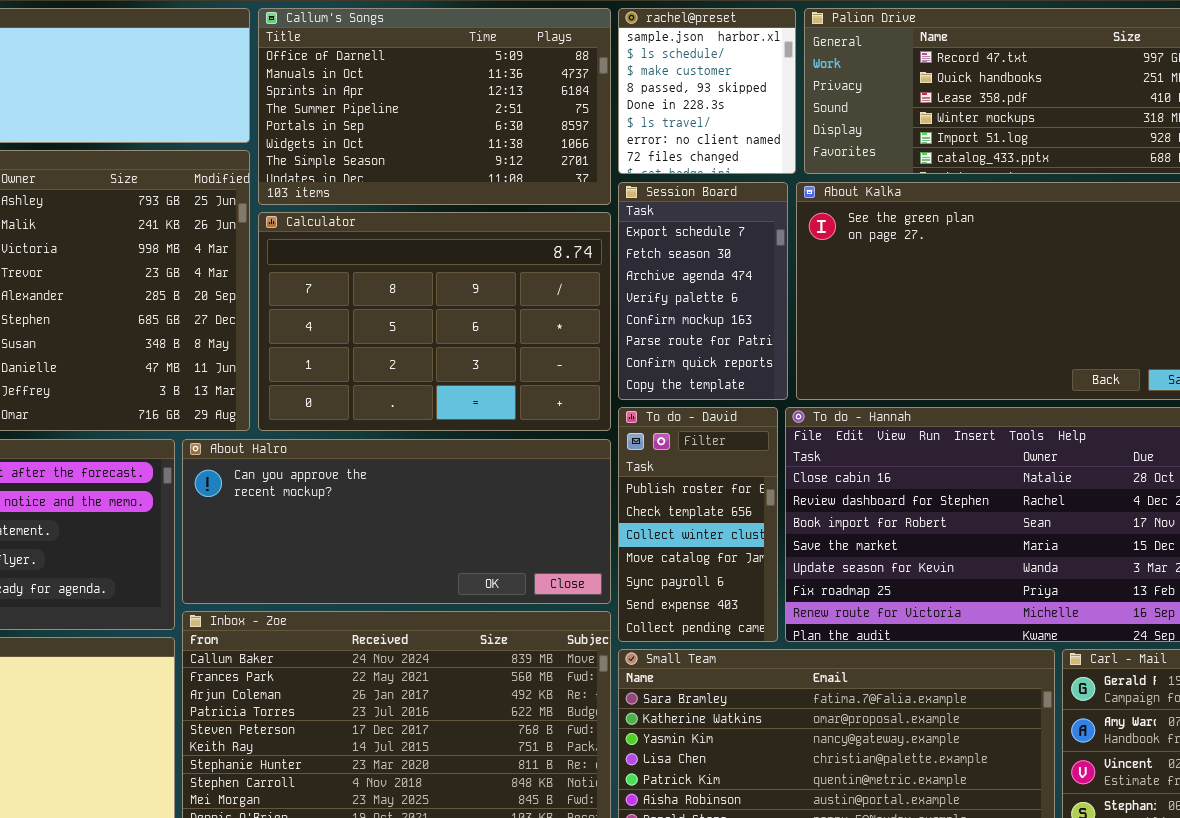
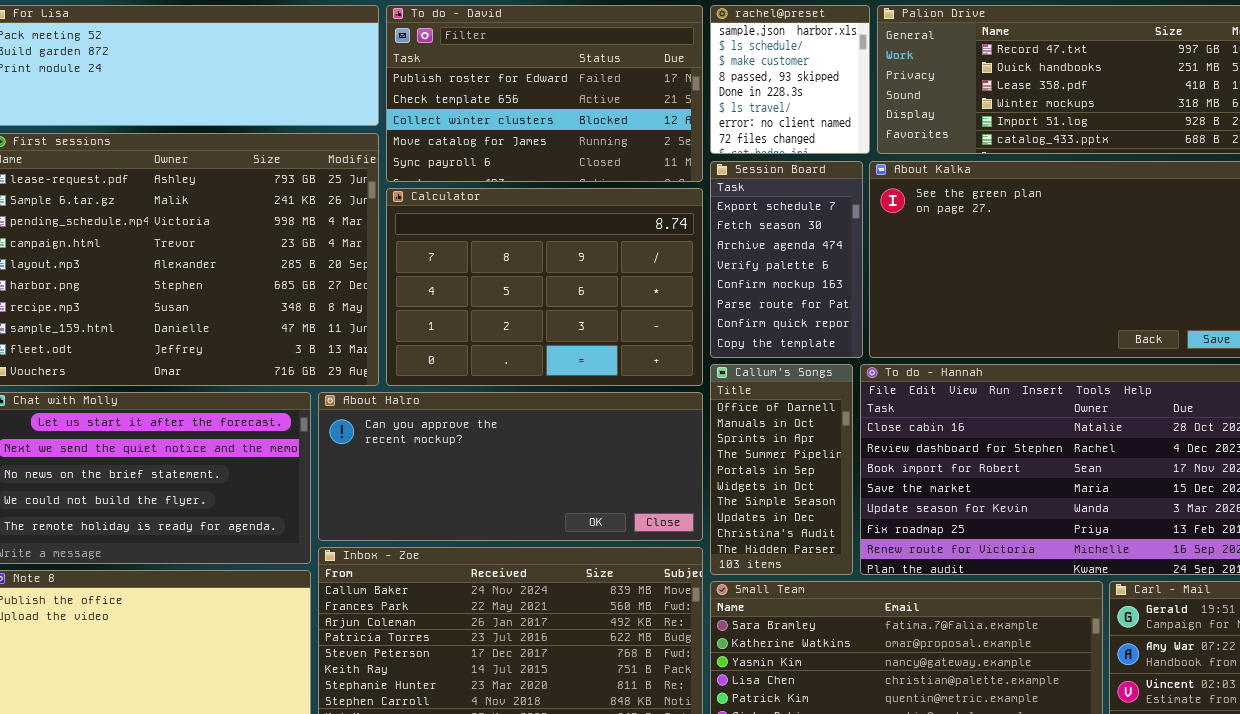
Callum's Songs: [258,8,611,205] -> [710,364,853,575], moved, resized
To do - David: [618,407,778,642] -> [386,5,703,182], moved, resized

